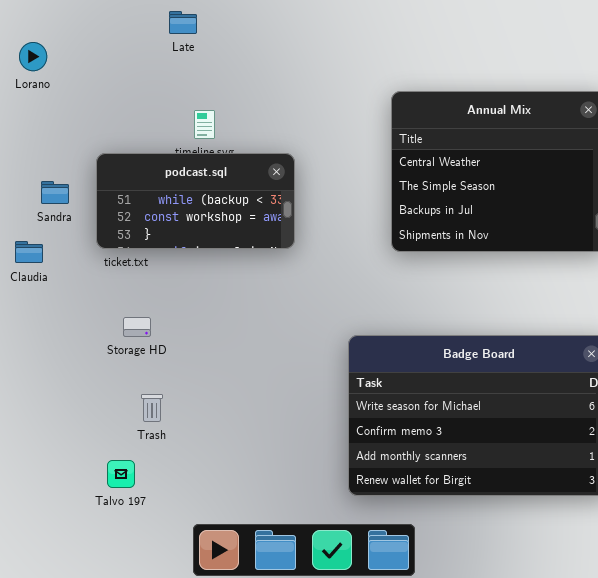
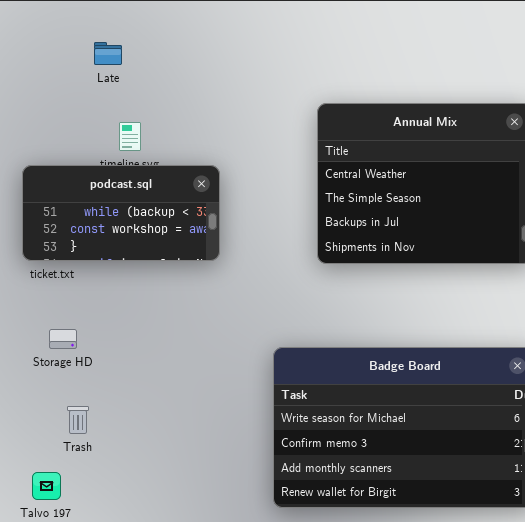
Late: [169,11,197,34] -> [94,42,122,65], moved

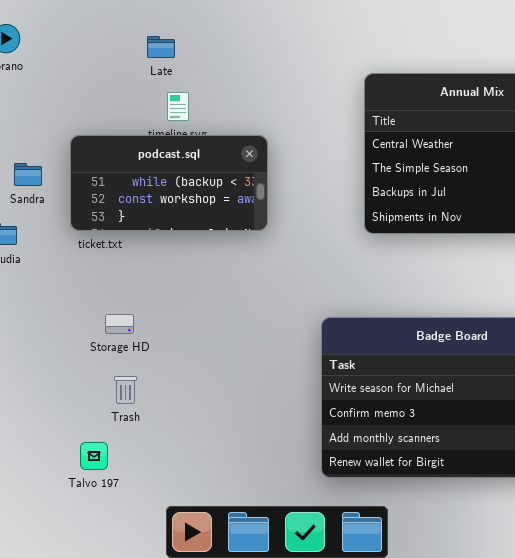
Late: [94,42,122,65] -> [147,36,175,58], moved
Storage HD: [49,329,77,349] -> [105,314,134,334], moved

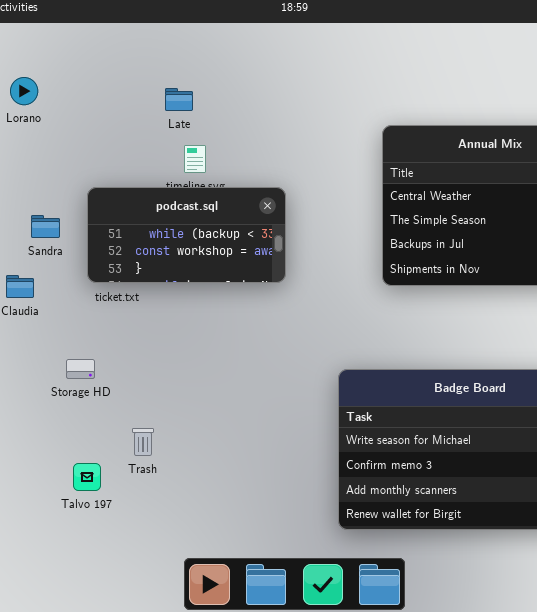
Storage HD: [105,314,134,334] -> [66,359,95,379], moved
Talvo 197: [80,442,108,470] -> [73,463,101,491], moved

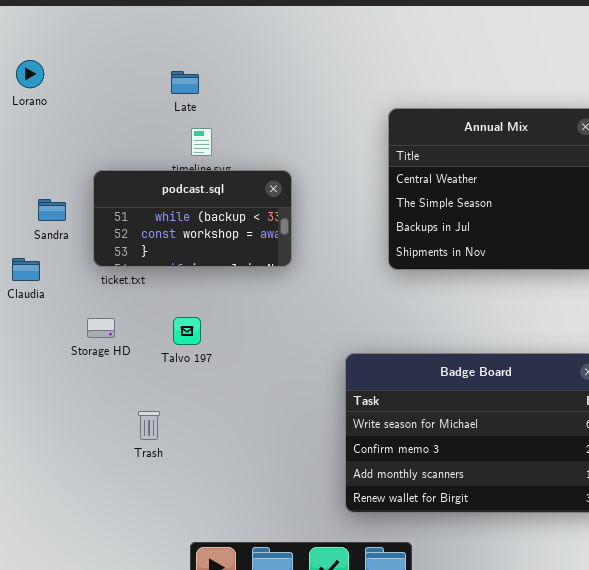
Storage HD: [66,359,95,379] -> [87,318,115,338], moved
Talvo 197: [73,463,101,491] -> [173,317,201,345], moved

